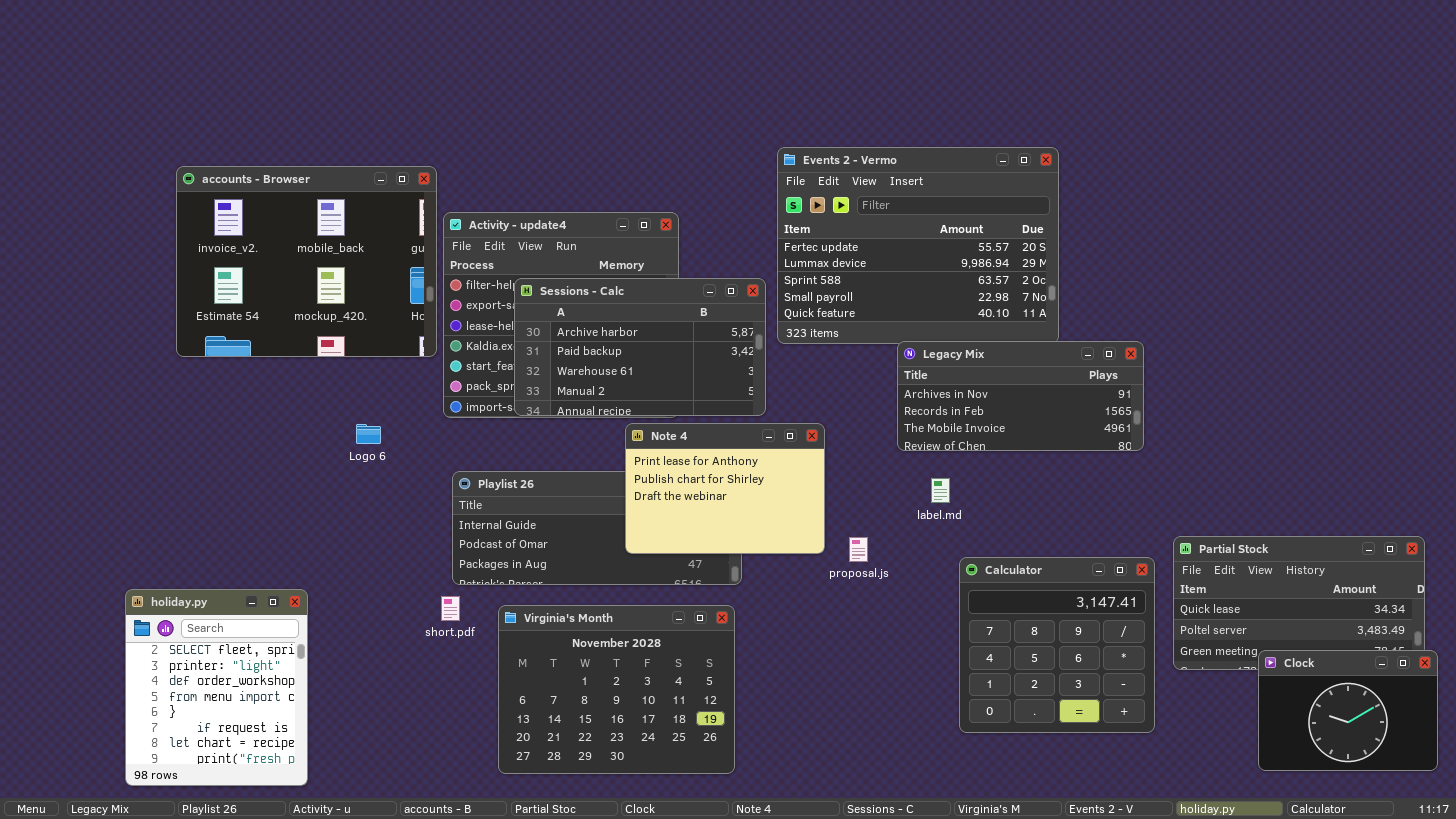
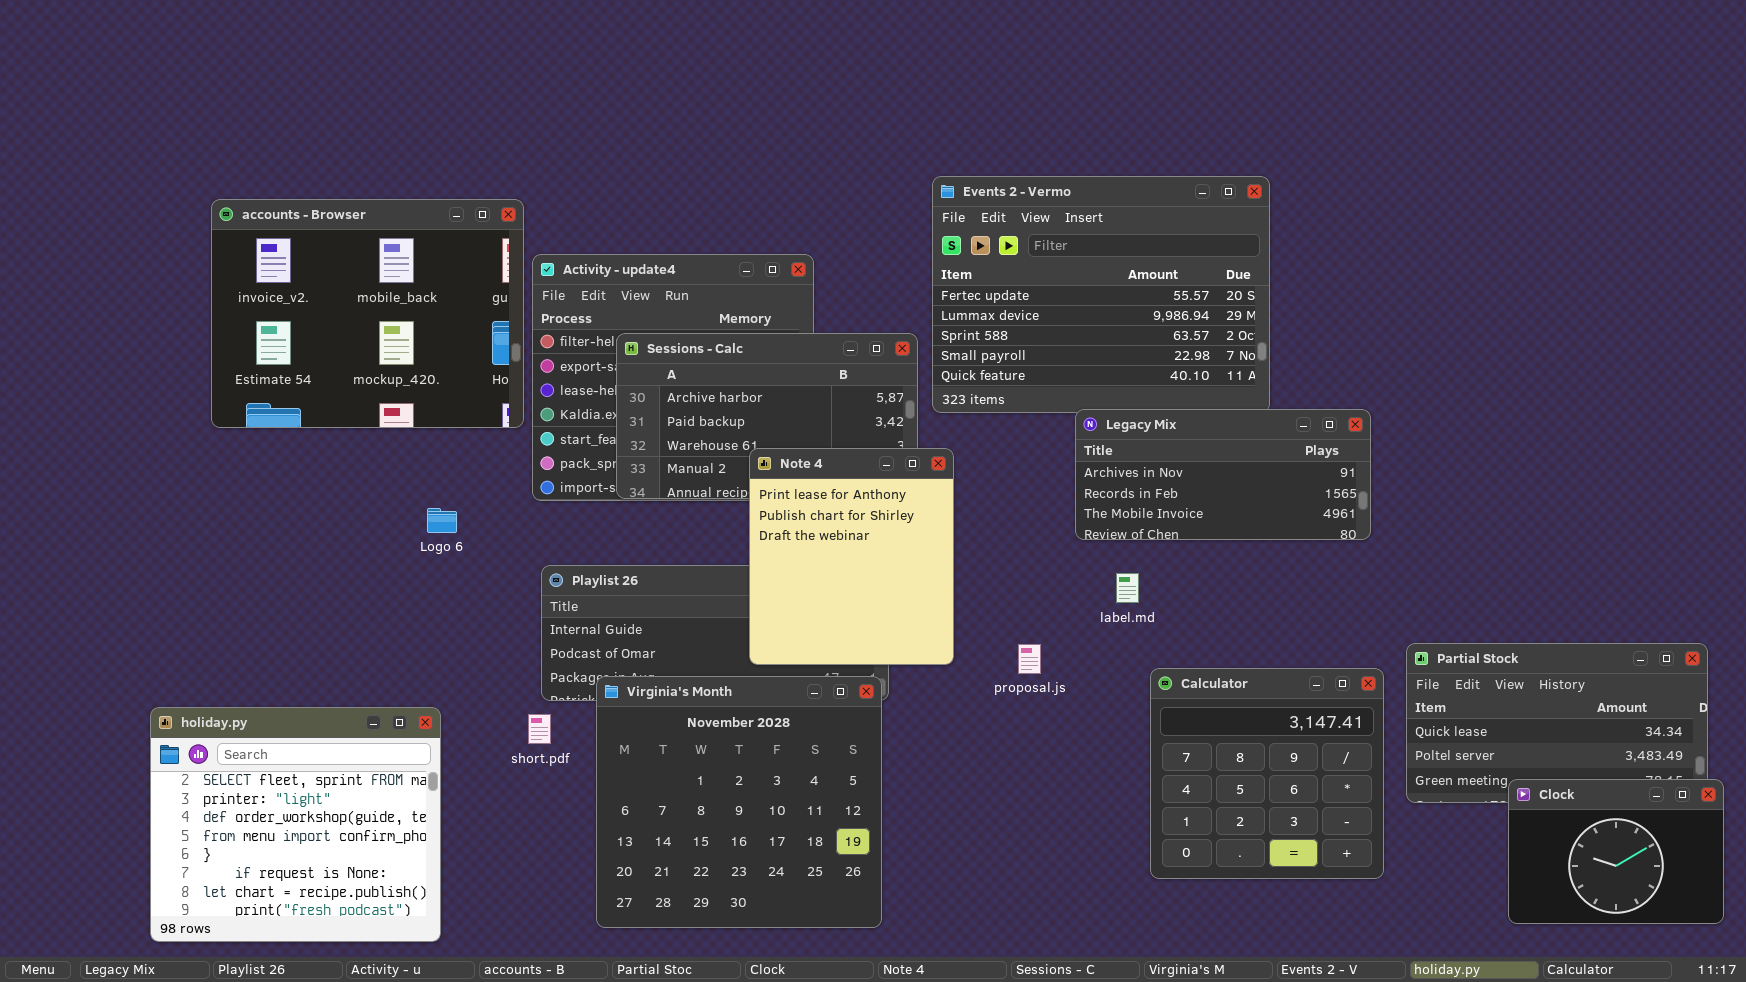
Note 4: [625,423,825,554] -> [749,448,954,665], resized
holiday.py: [125,589,308,786] -> [150,707,441,942], resized
Virginia's Month: [498,605,735,774] -> [596,676,882,928], resized

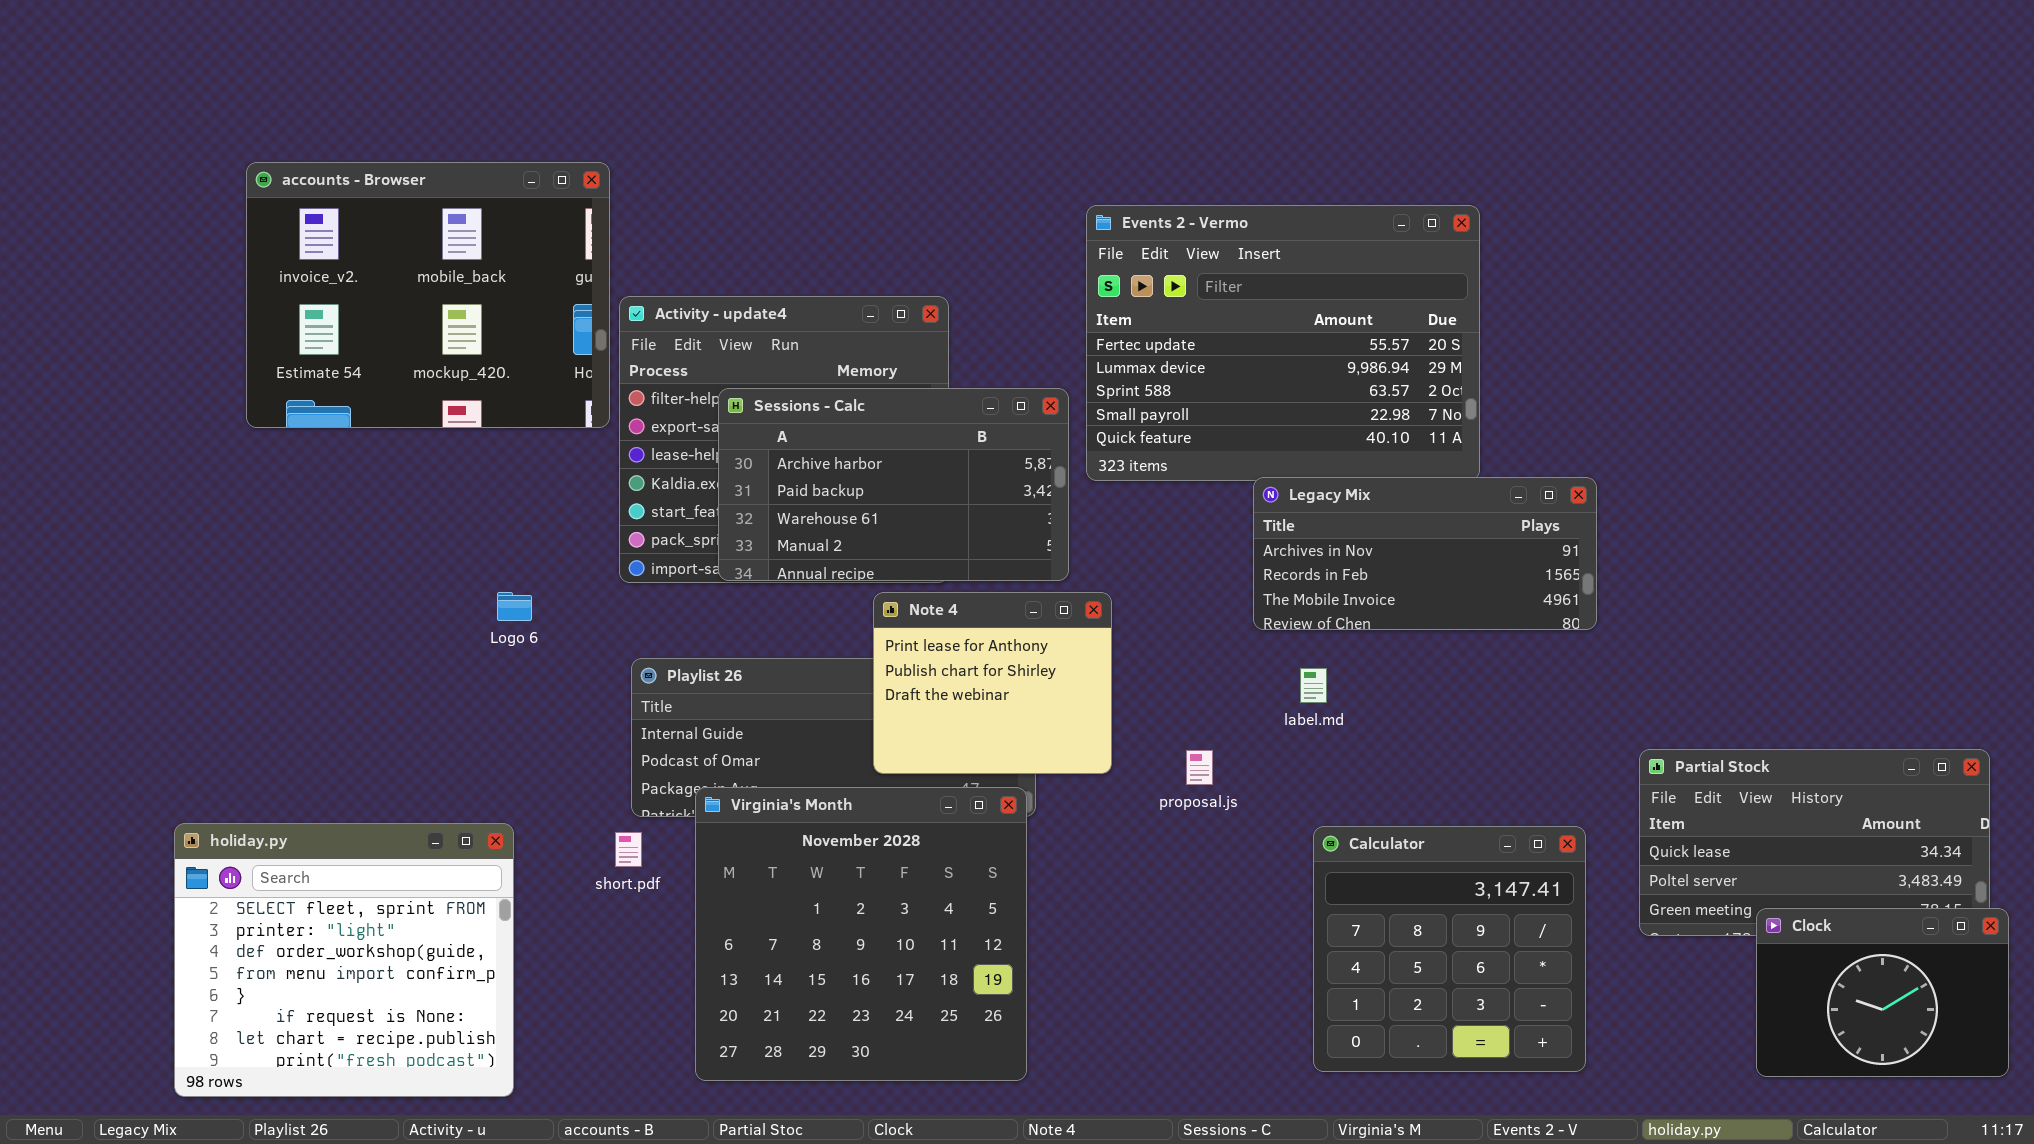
accounts - Browser: [211,199,524,428] -> [246,162,610,428], moved
Note 4: [749,448,954,665] -> [873,592,1112,774], resized
Calculator: [1150,668,1384,879] -> [1313,826,1586,1072], moved

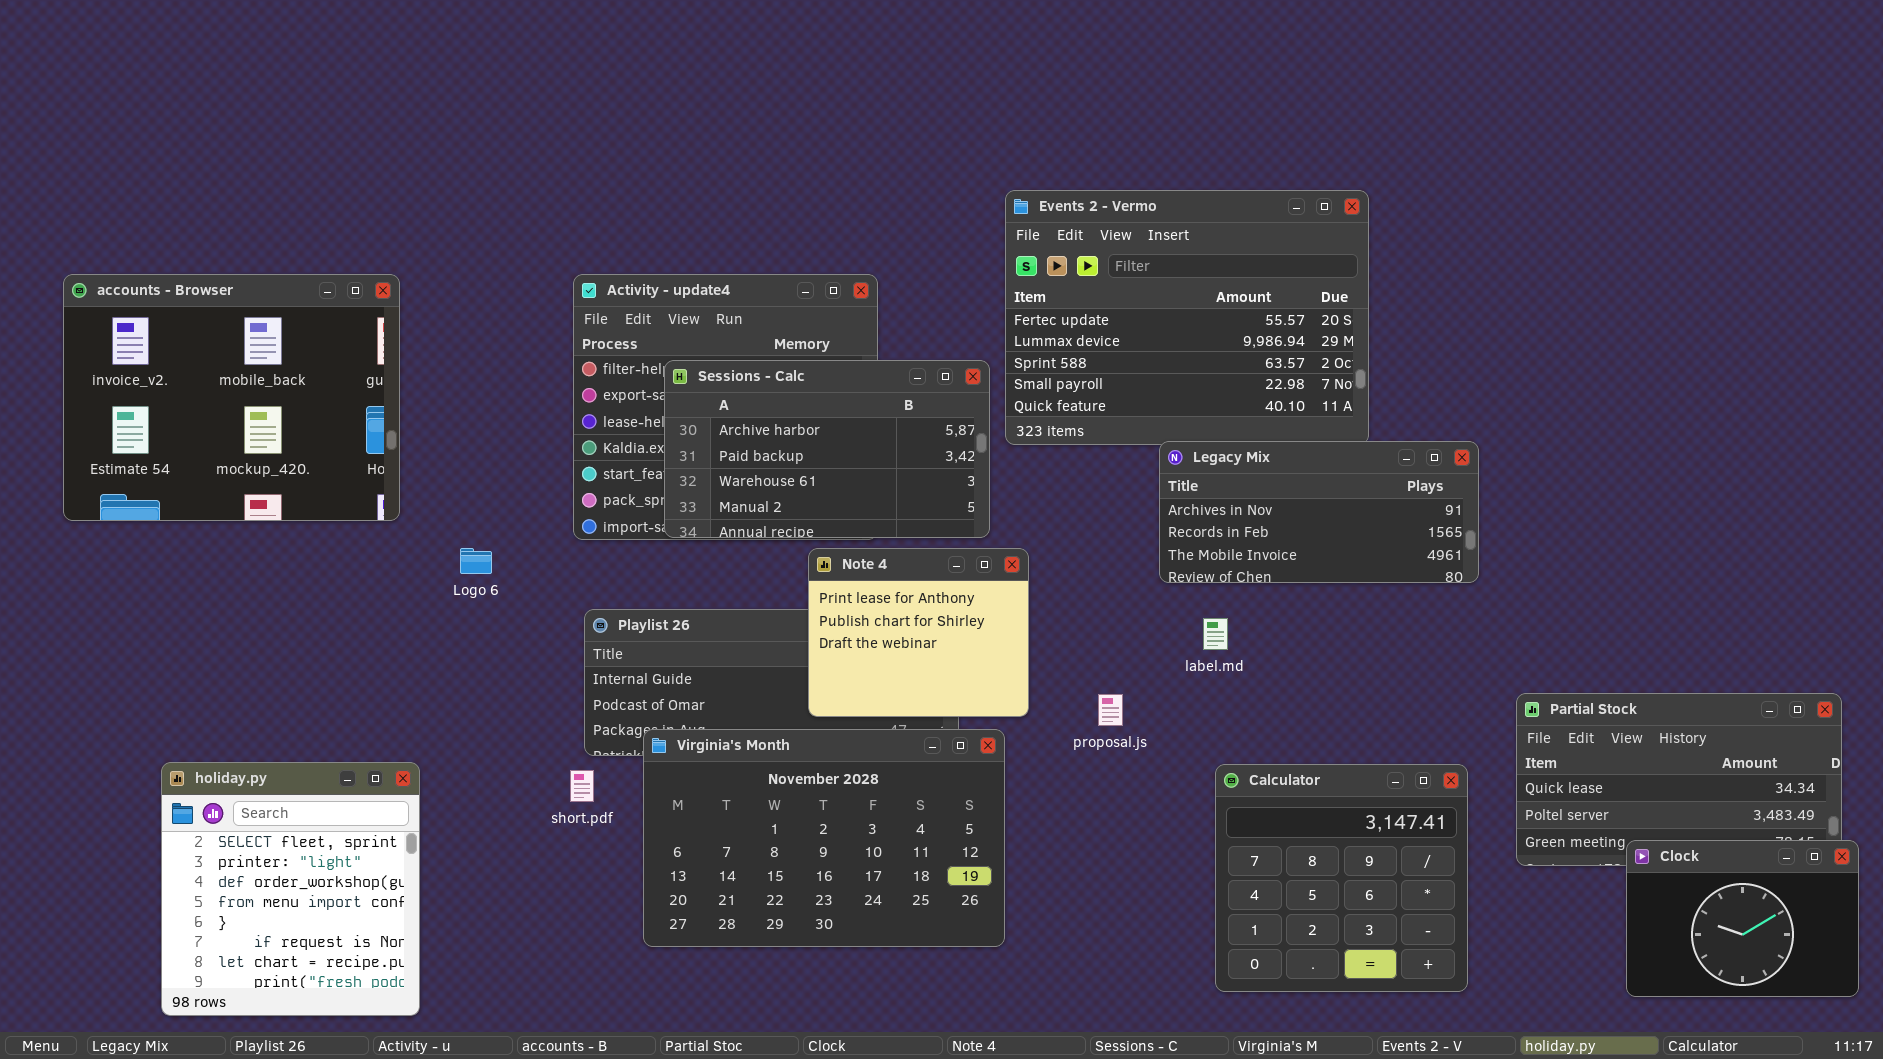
accounts - Browser: [246,162,610,428] -> [63,274,400,521], moved
Virginia's Month: [695,787,1027,1081] -> [643,729,1005,947], resized
holiday.py: [174,823,514,1097] -> [161,762,420,1016], resized

